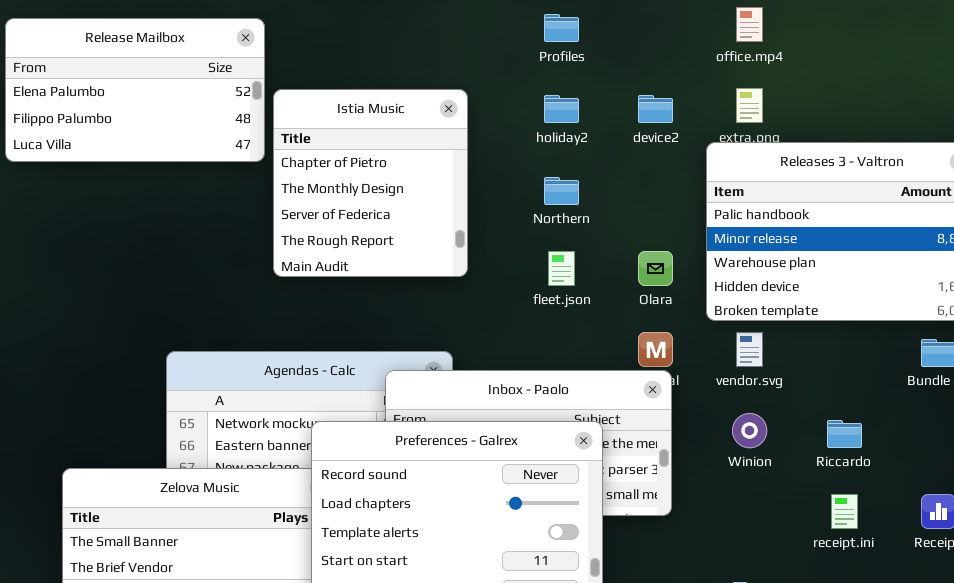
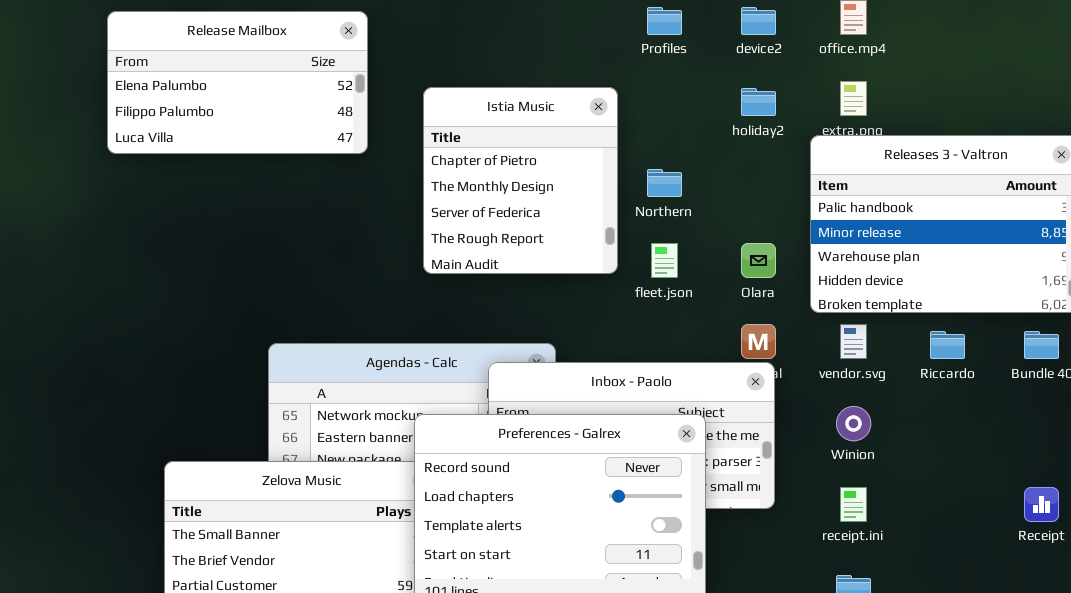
Istia Music: [273,89,468,277] -> [423,87,618,274], moved
holiday2: [544,95,579,123] -> [741,88,776,116], moved
device2: [638,95,673,123] -> [741,7,776,35], moved
Riccardo: [827,420,862,448] -> [930,331,965,359], moved
receipt.ini: [831,494,858,529] -> [840,487,867,522], moved

